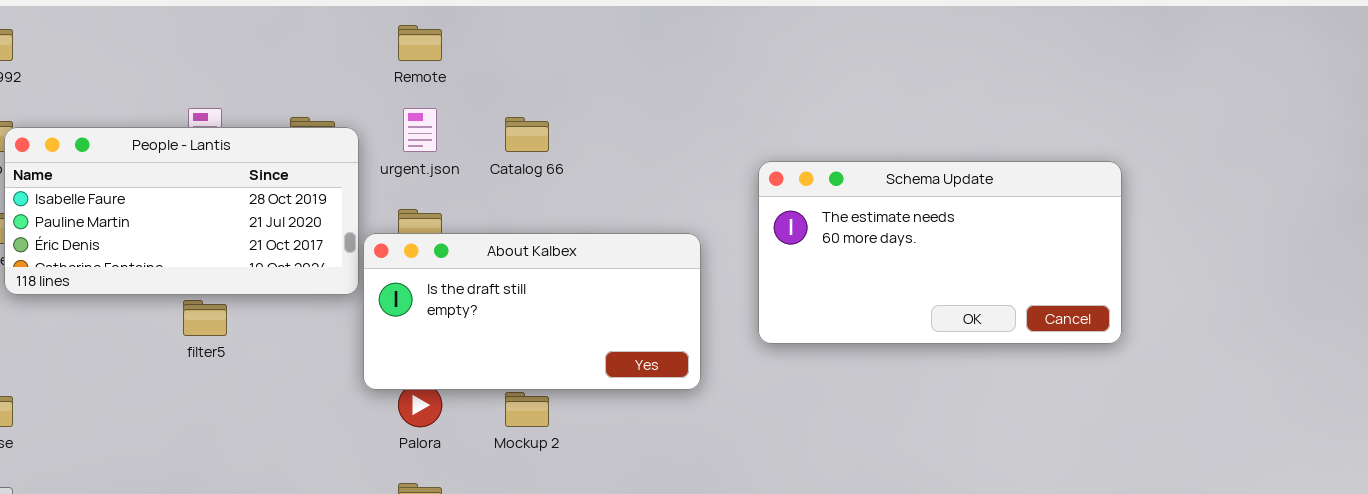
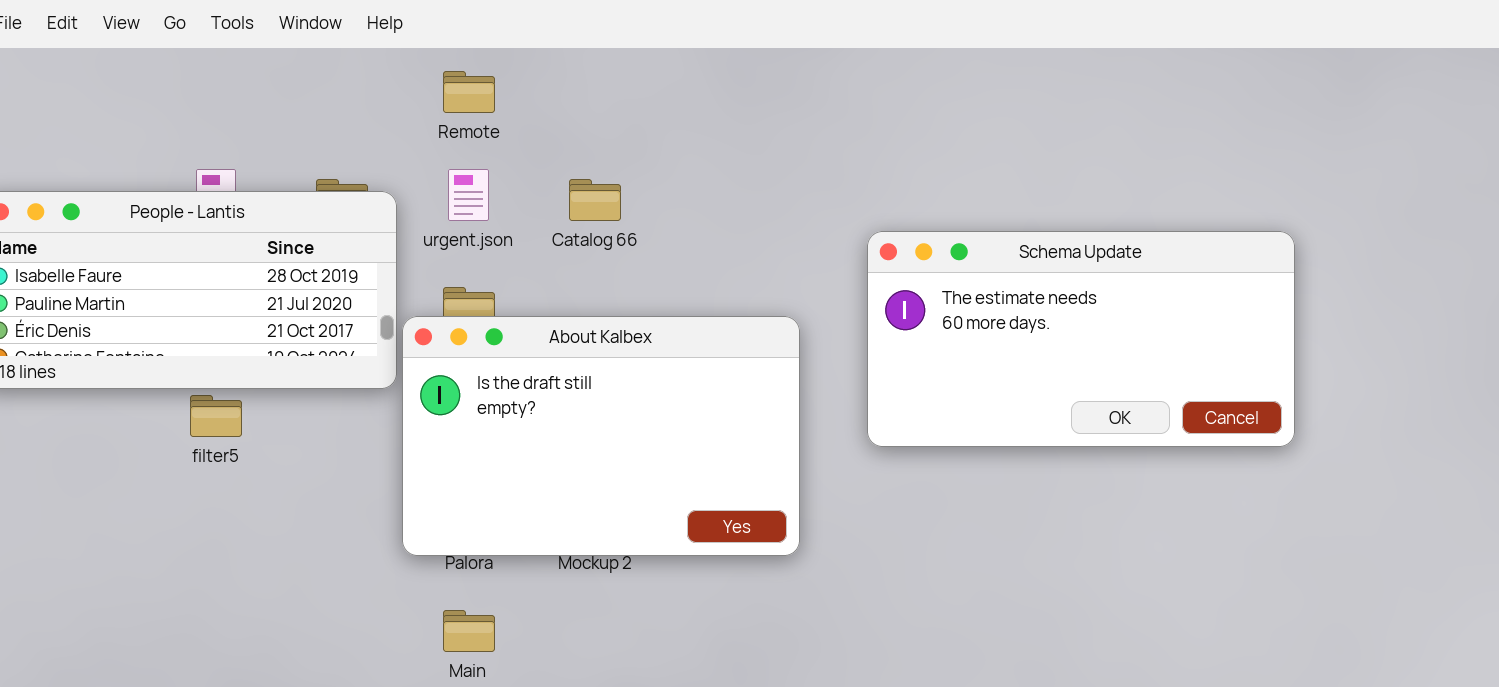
About Kalbex: [363,233,701,390] -> [402,316,800,556], resized

